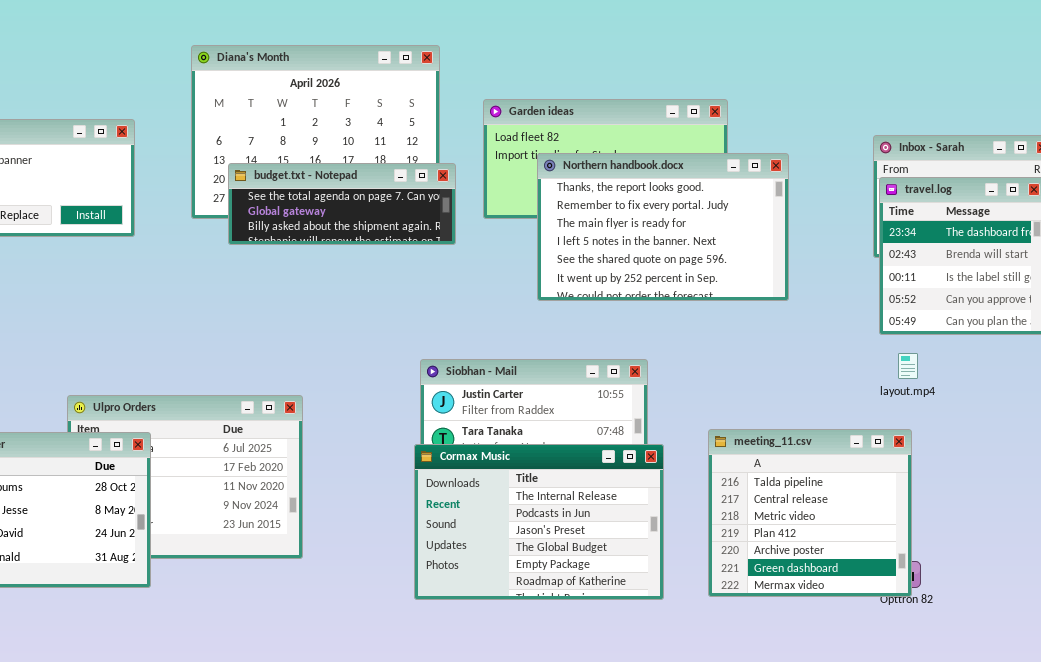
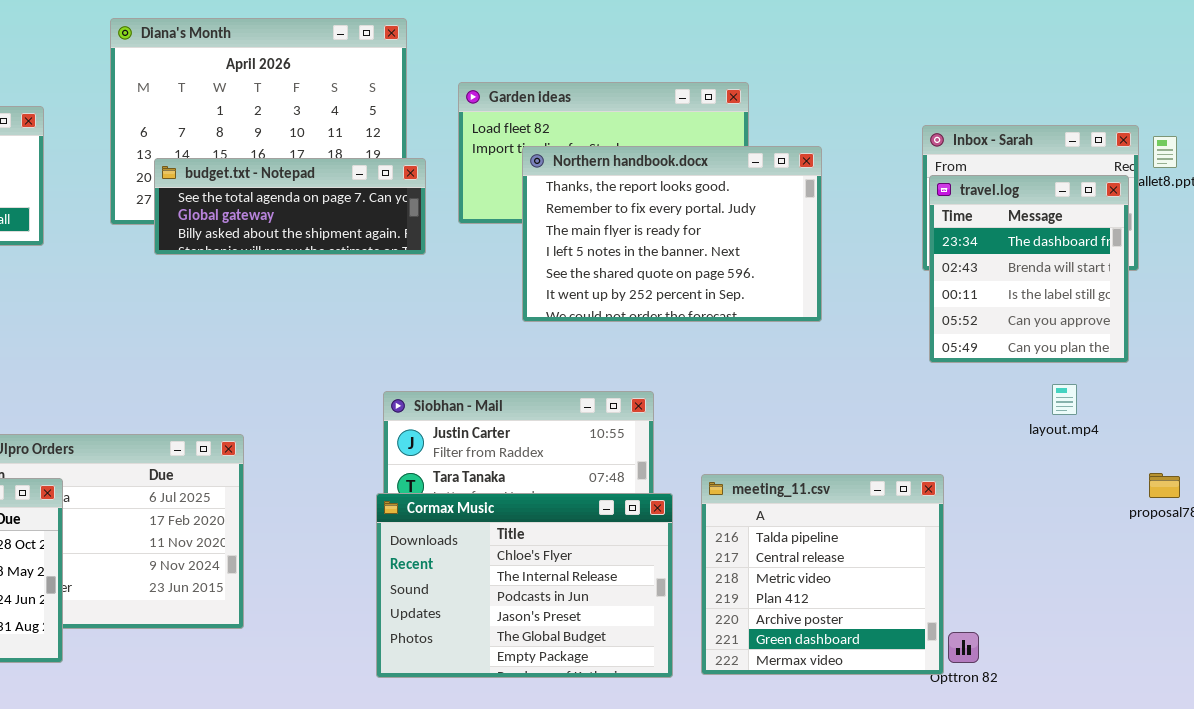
layout.mp4: [898,353,918,379] -> [1052,384,1077,415], moved
meeting_11.csv: [708,429,912,597] -> [701,474,944,675], moved
Cormax Music: [414,444,664,600] -> [376,493,673,678], scrolled up 1 row

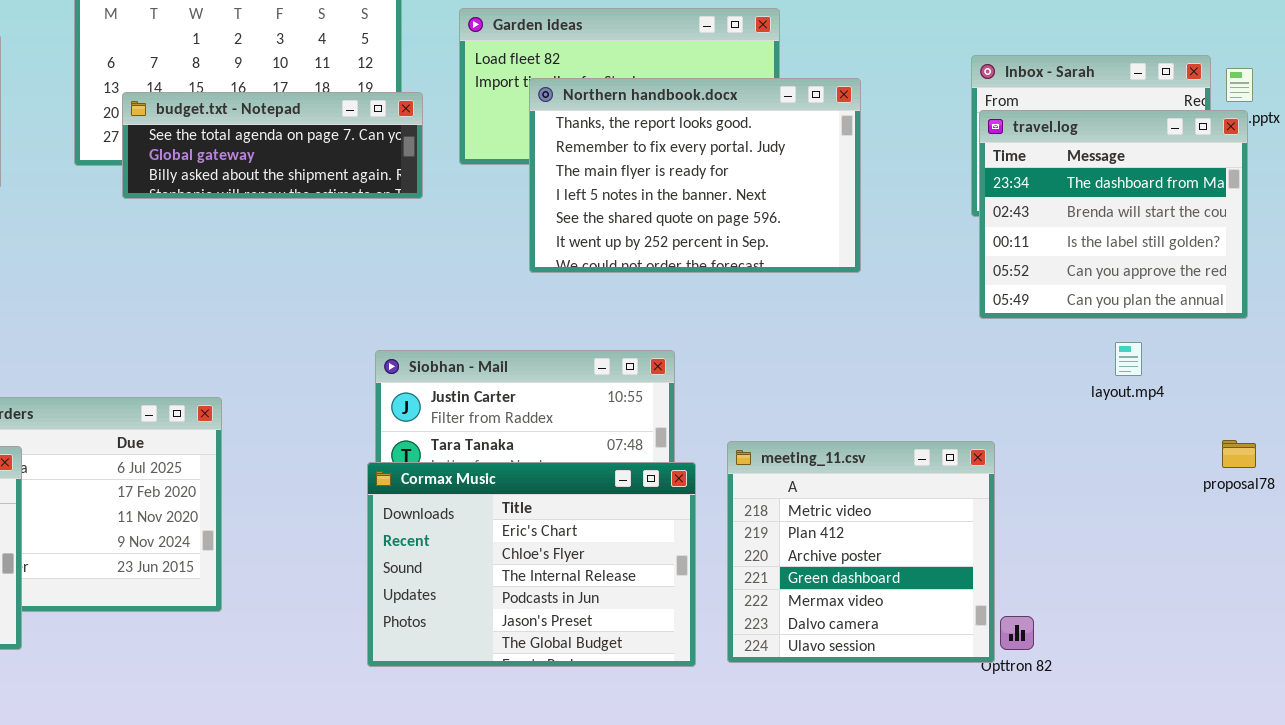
travel.log: [929,175,1129,363] -> [979,110,1248,319], resized
meeting_11.csv: [701,474,944,675] -> [727,441,995,663], scrolled down 2 rows
Cormax Music: [376,493,673,678] -> [367,462,696,667], scrolled up 1 row

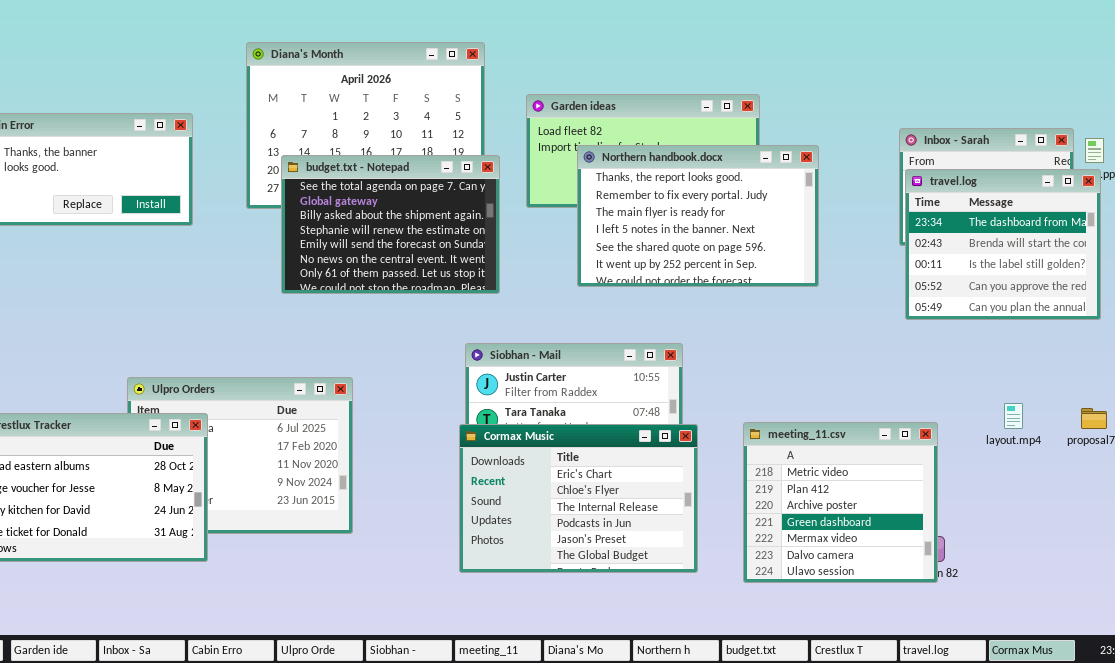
budget.txt - Notepad: [122,92,423,199] -> [281,155,500,294], resized
layout.mp4: [1115,342,1142,376] -> [1004,403,1023,429], moved
meeting_11.csv: [727,441,995,663] -> [743,422,938,583], moved

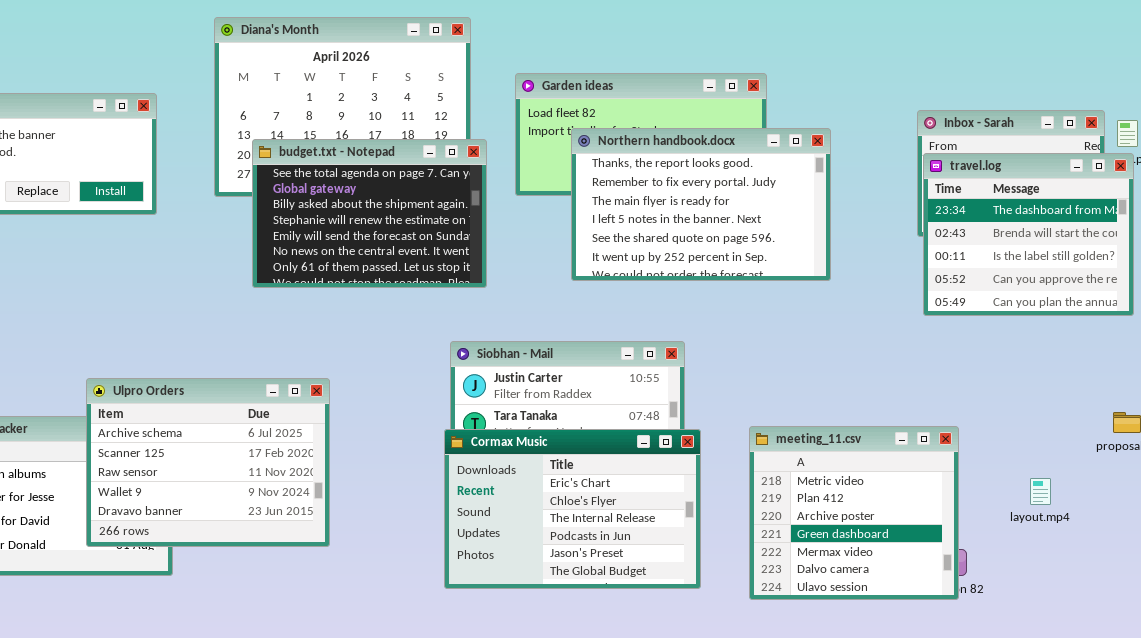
Ulpro Orders: [127,377,353,534] -> [86,378,330,547], raised
layout.mp4: [1004,403,1023,429] -> [1030,478,1051,505], moved

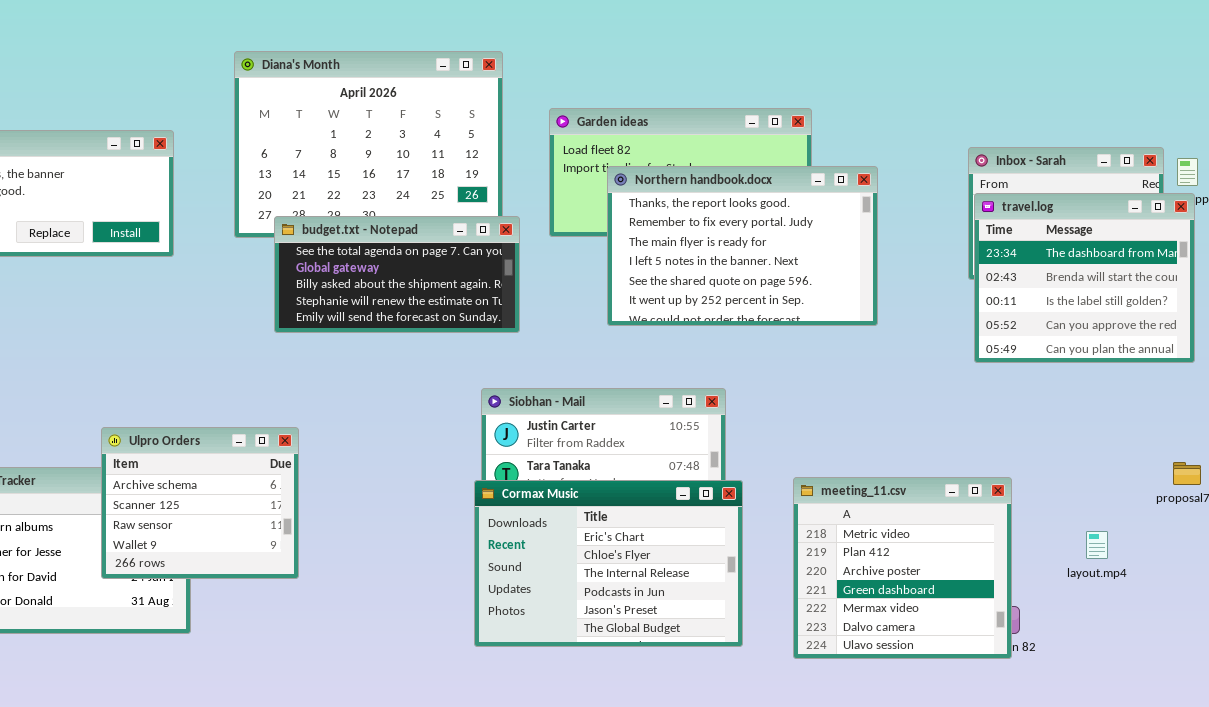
budget.txt - Notepad: [252,139,487,288] -> [274,216,520,333], resized
Ulpro Orders: [86,378,330,547] -> [101,427,299,579], resized

